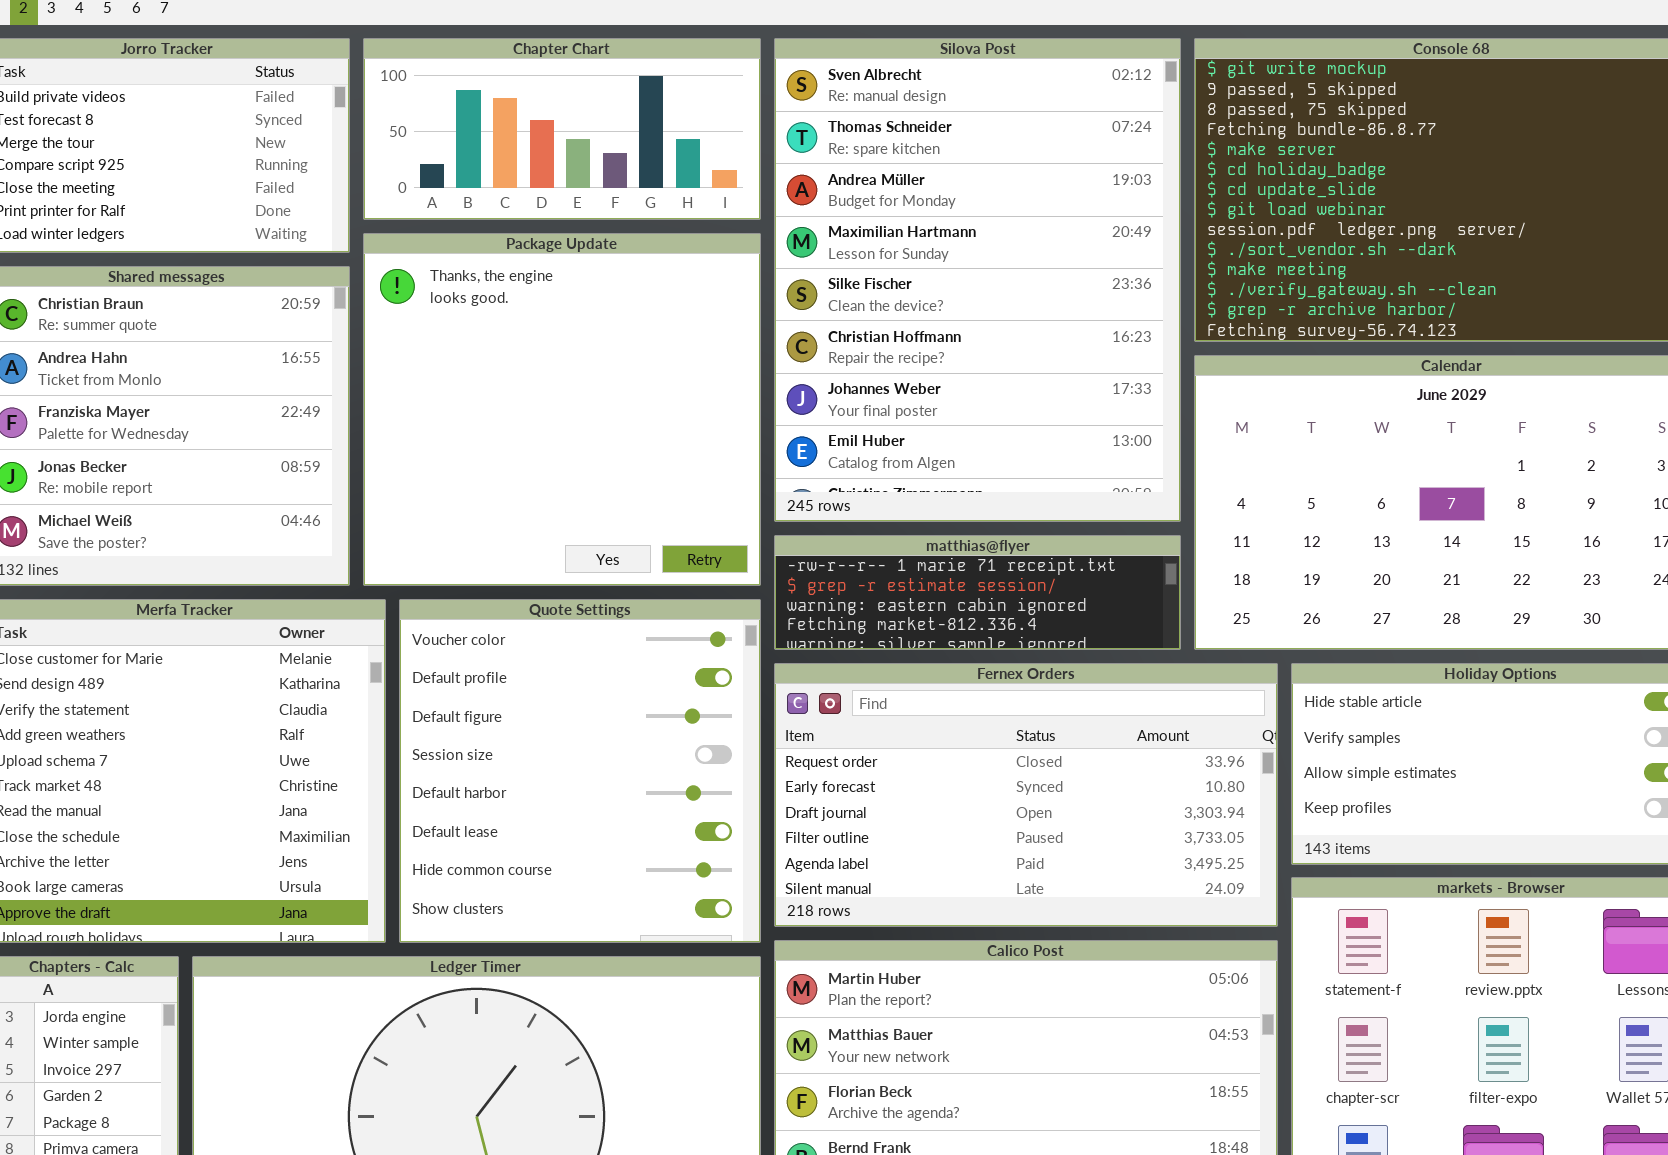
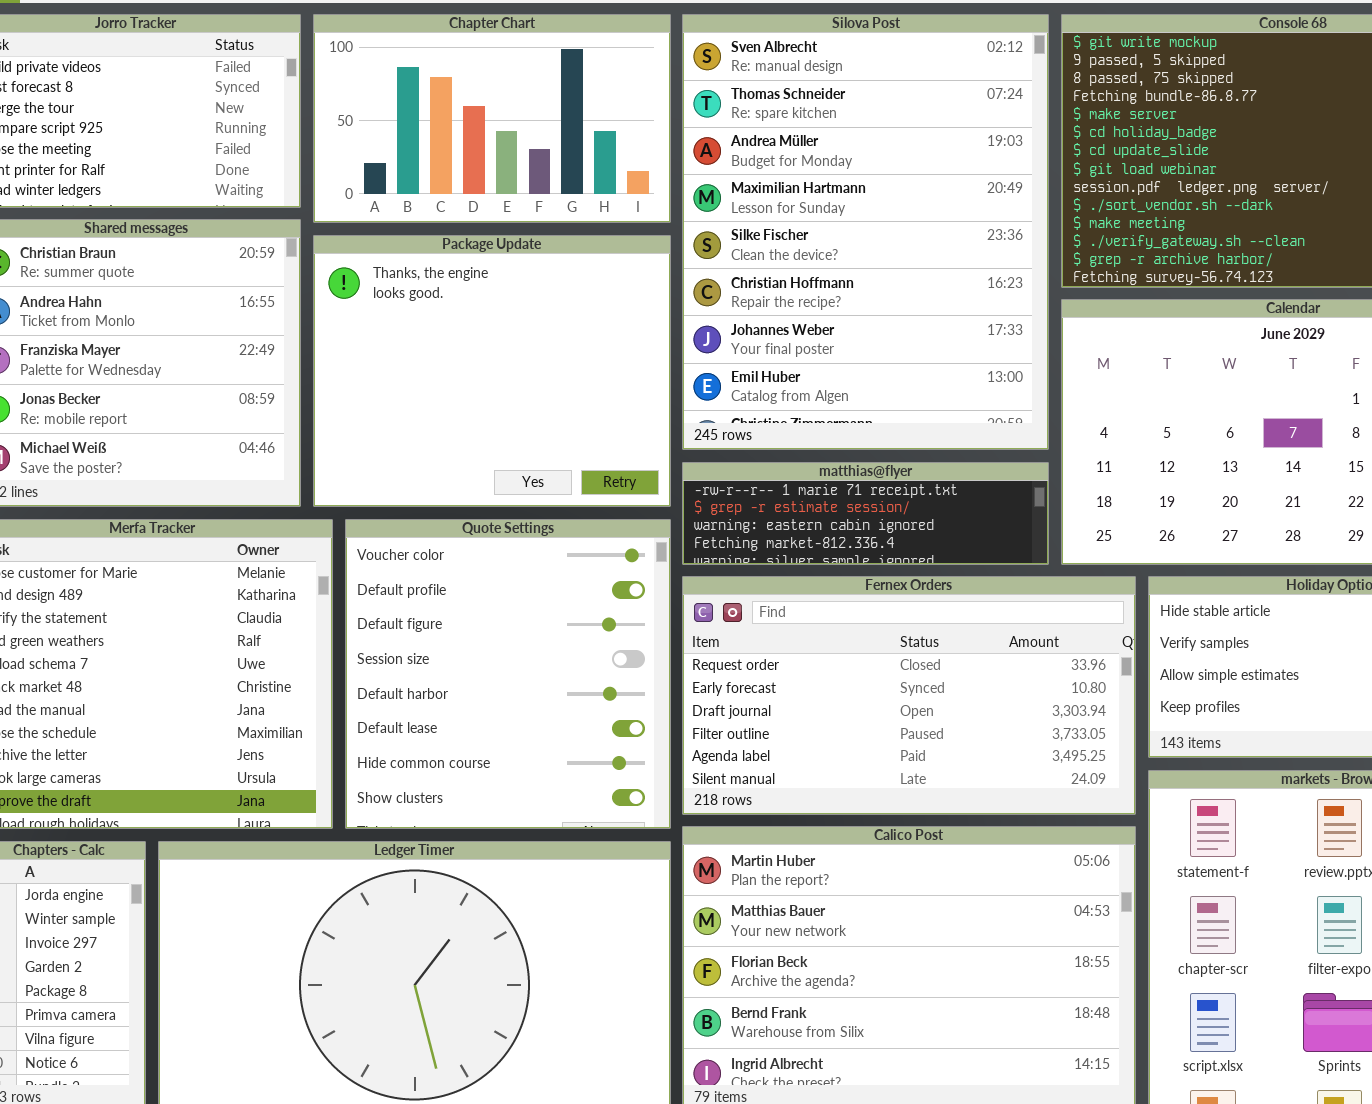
Chapter Chart: [363,38,761,220] -> [313,14,671,223], resized
Package Update: [363,233,761,586] -> [313,235,671,507], resized

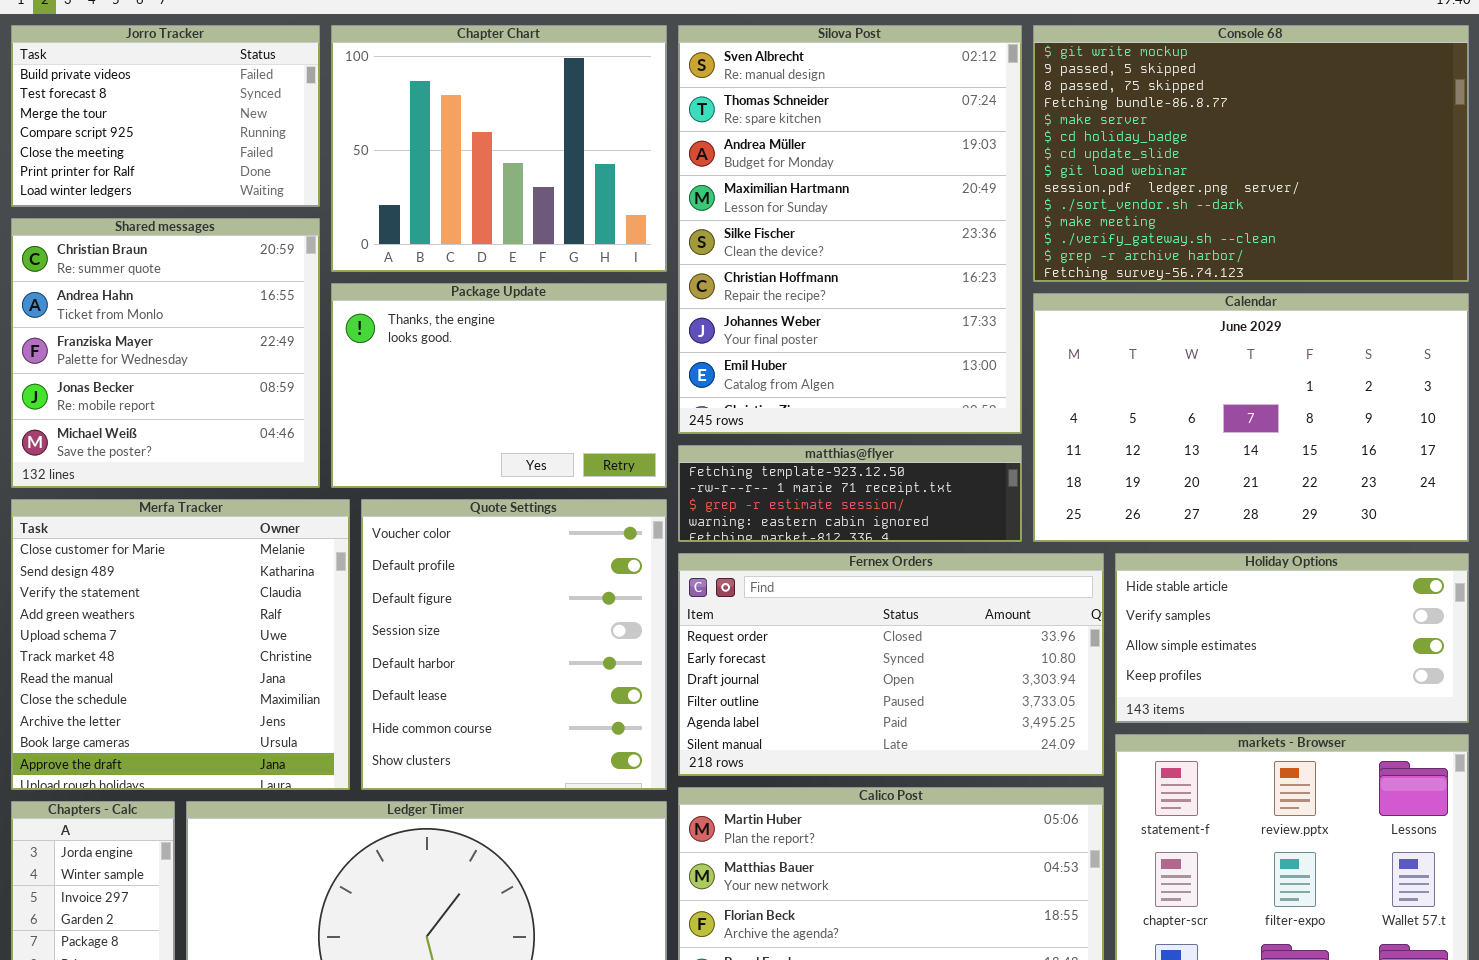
Chapter Chart: [313,14,671,223] -> [331,25,667,272], resized
Package Update: [313,235,671,507] -> [331,283,667,488], resized
matthias@flyer: [682,462,1049,565] -> [678,445,1022,542], scrolled up 1 row

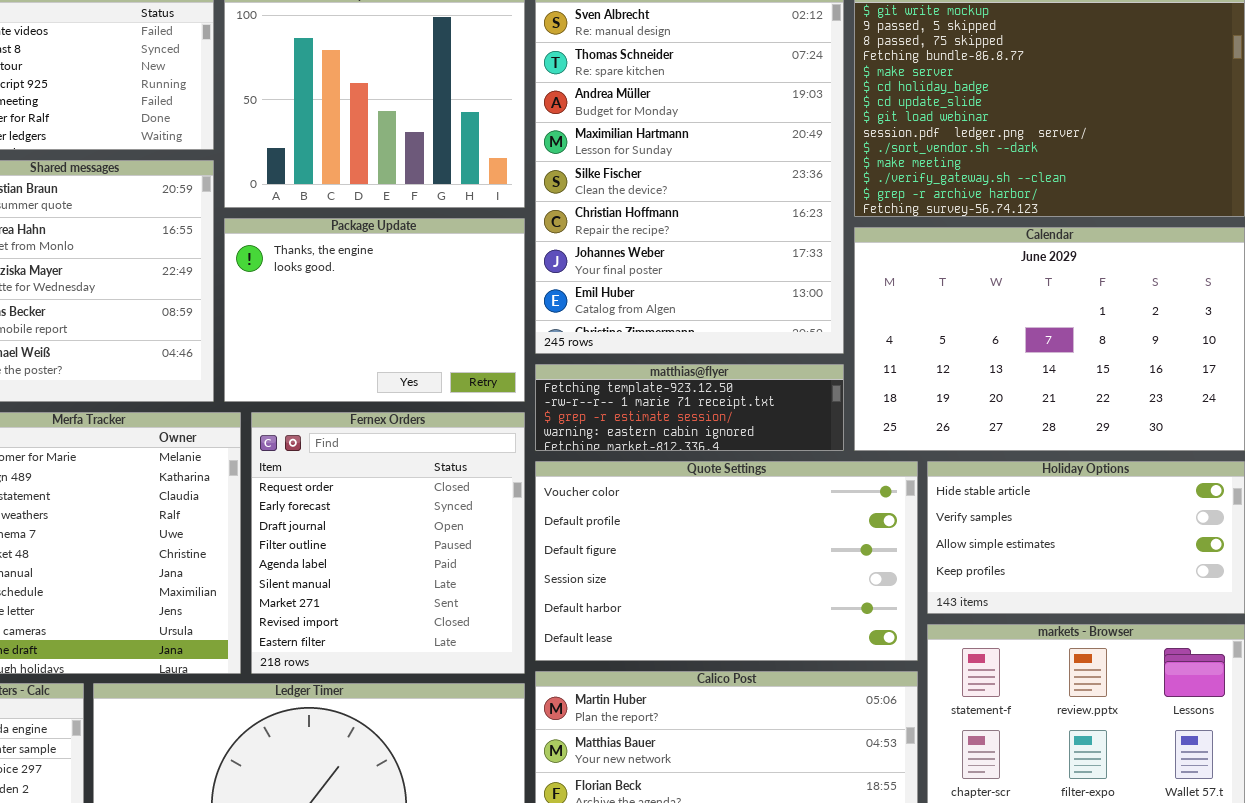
Quote Settings: [361,499,667,790] -> [535,461,918,661], moved, resized
Fernex Orders: [678,553,1104,776] -> [251,412,525,674], moved, resized

